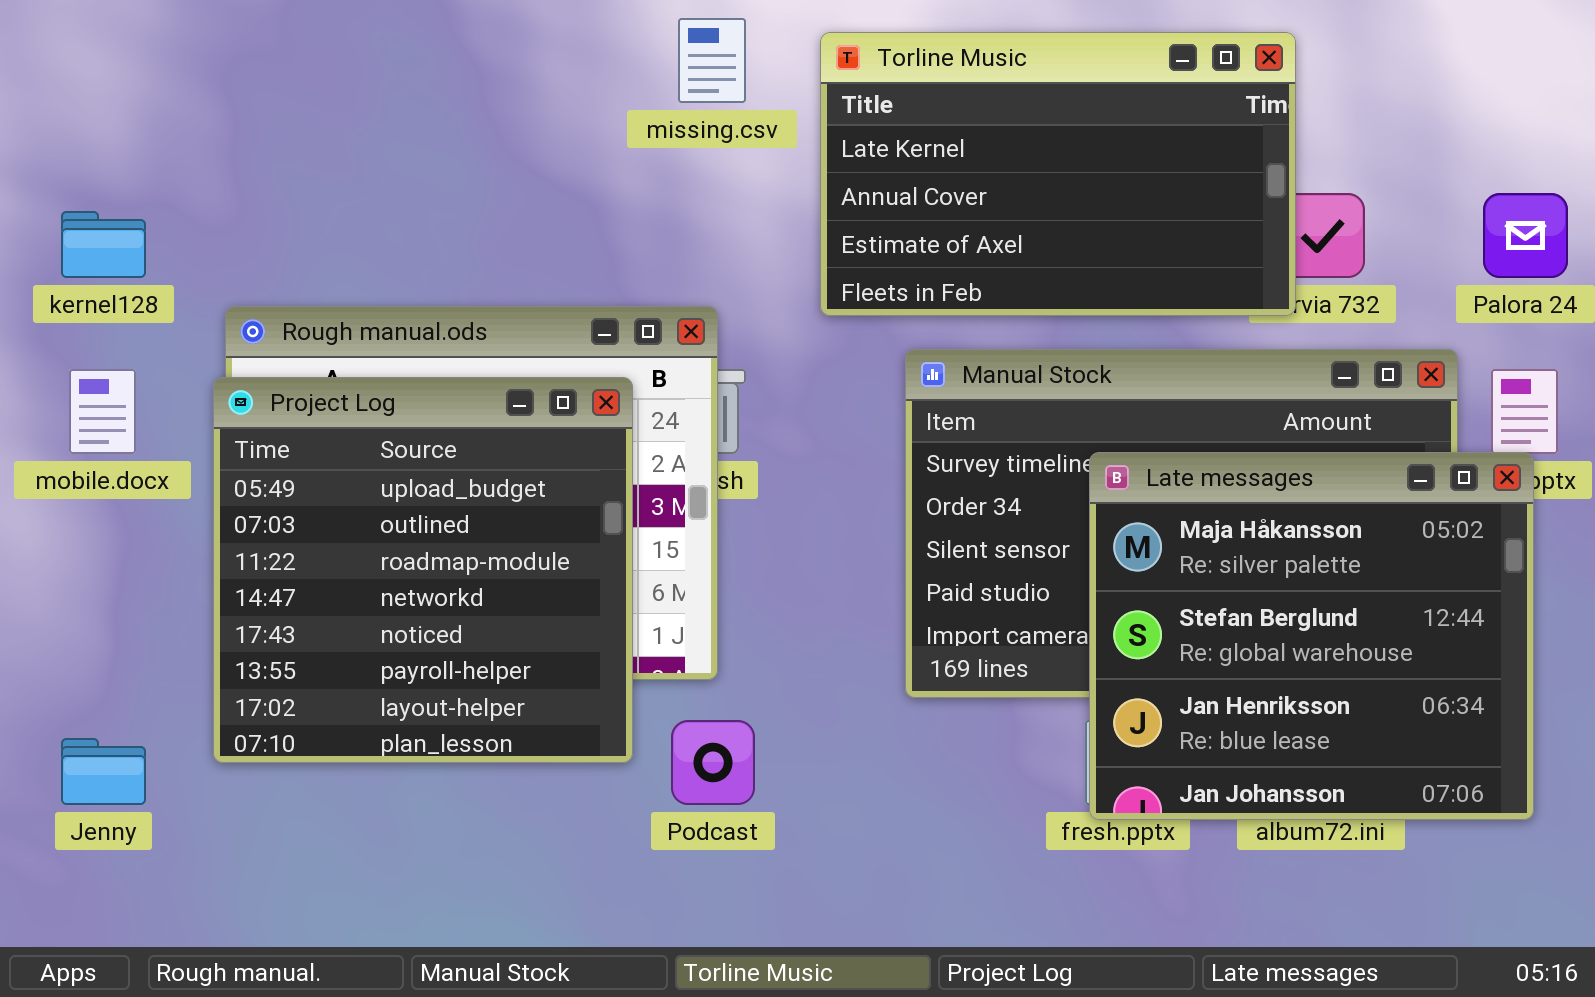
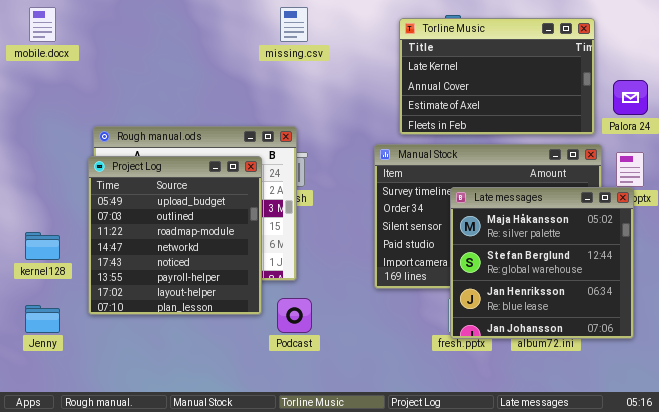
Torline Music: [820,32,1296,316] -> [399,18,595,135], moved
kernel128: [61,211,146,278] -> [25,232,60,260], moved
mobile.docx: [69,369,136,454] -> [29,7,56,42], moved

